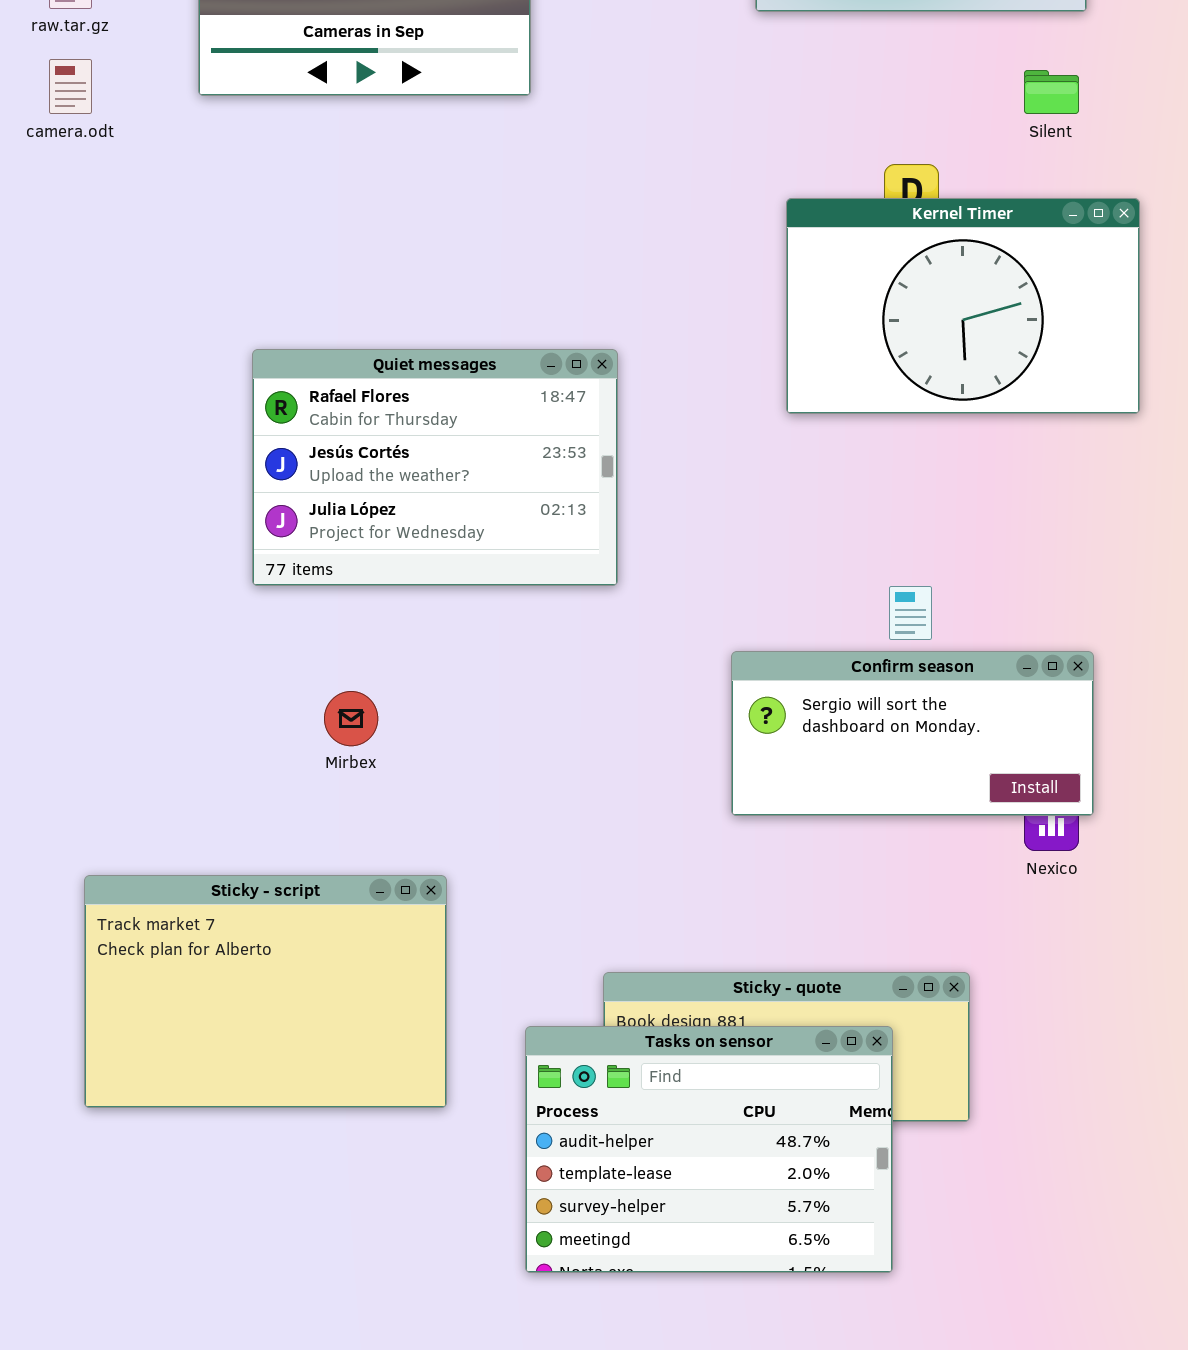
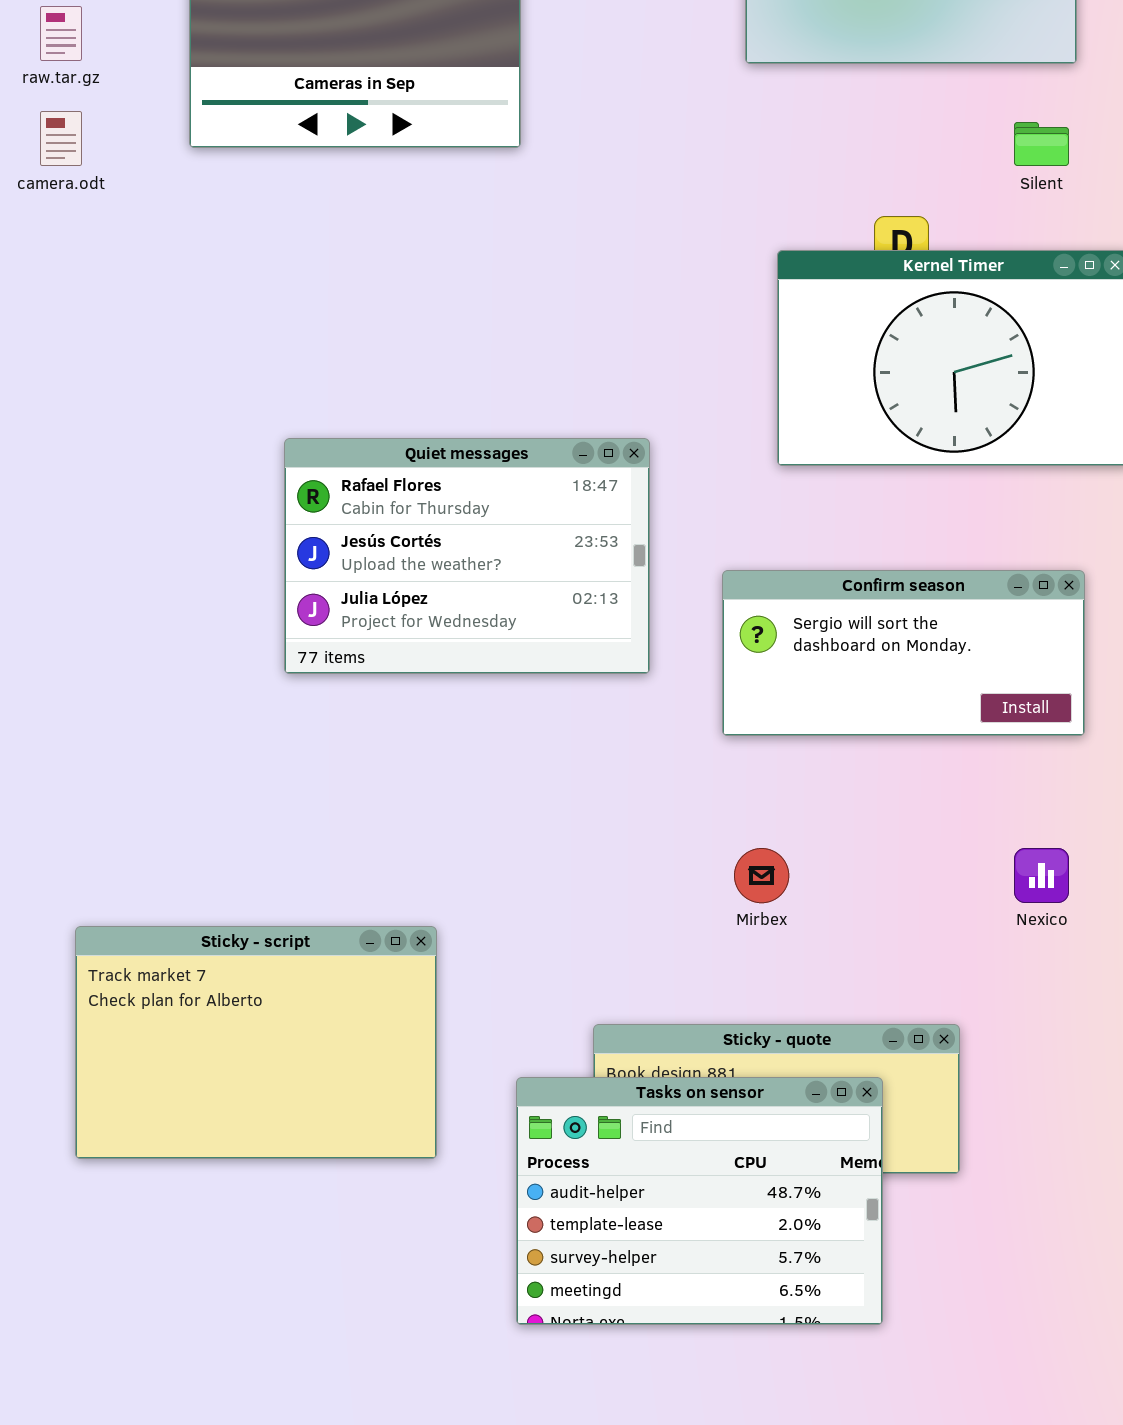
Quiet messages: [252,349,618,586] -> [284,438,650,674], moved
Confirm season: [731,651,1094,816] -> [722,570,1085,736], moved
Mirbex: [324,691,378,746] -> [734,848,789,903], moved

